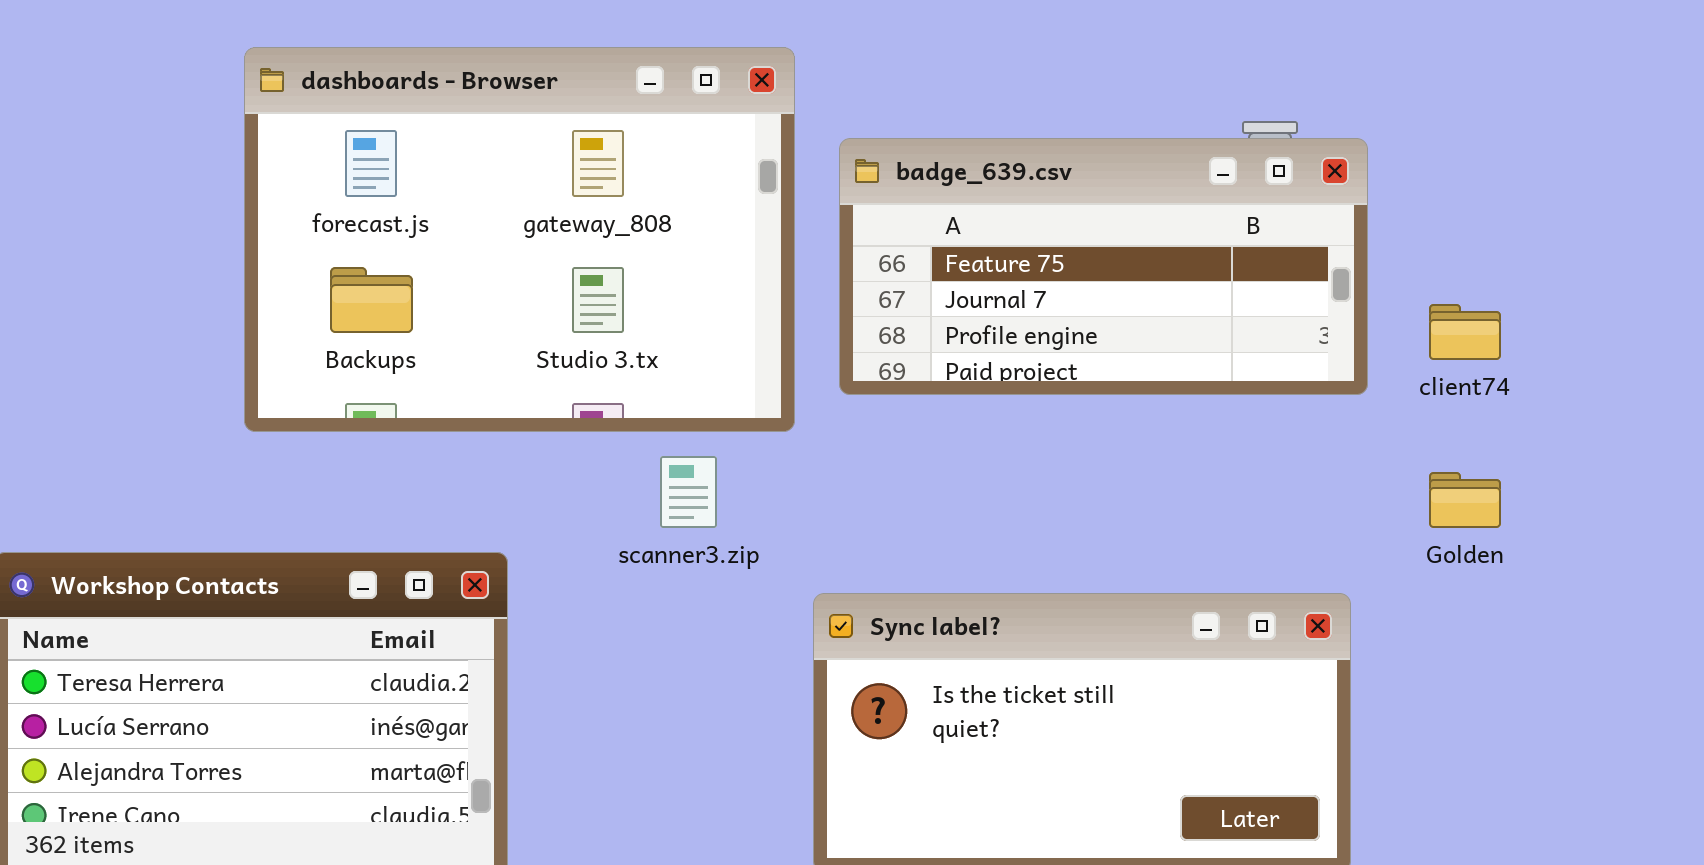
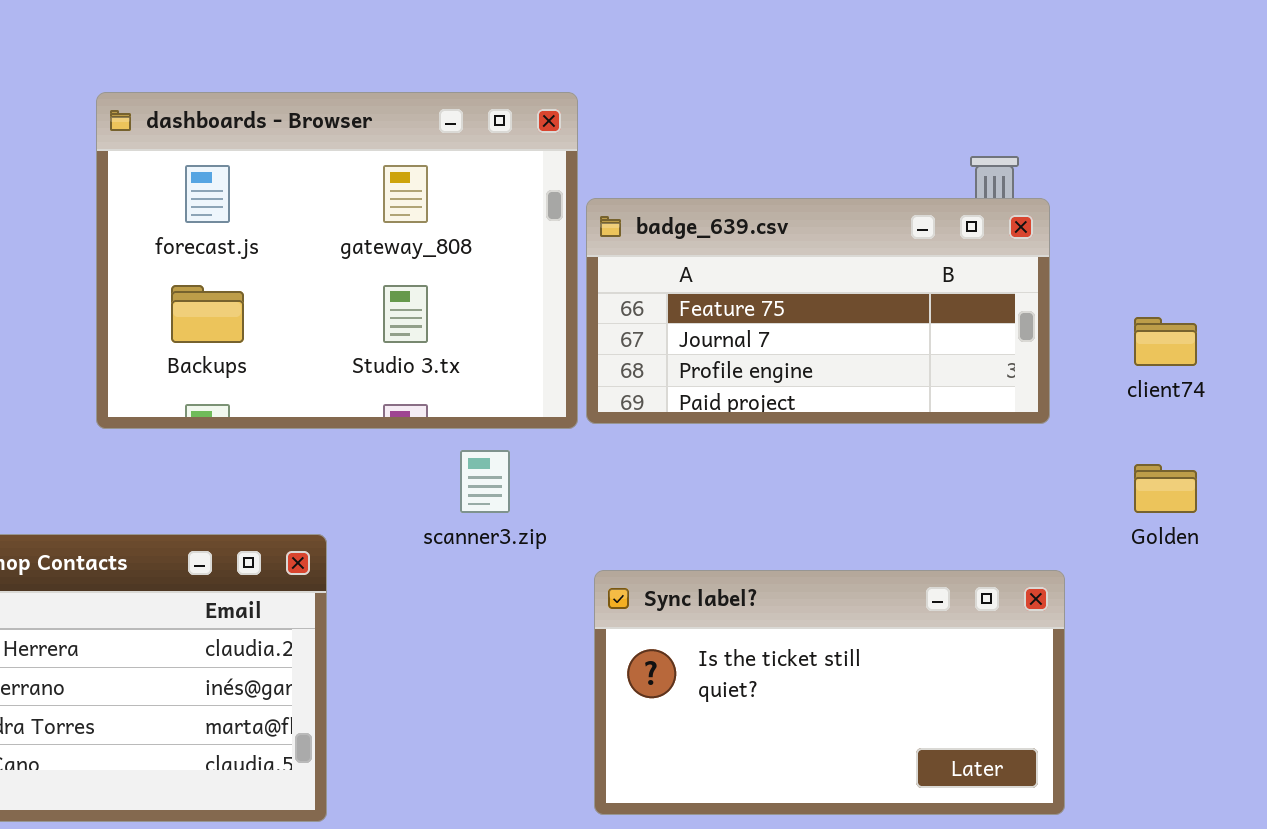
badge_639.csv: [839,138,1368,395] -> [586,198,1050,424], moved

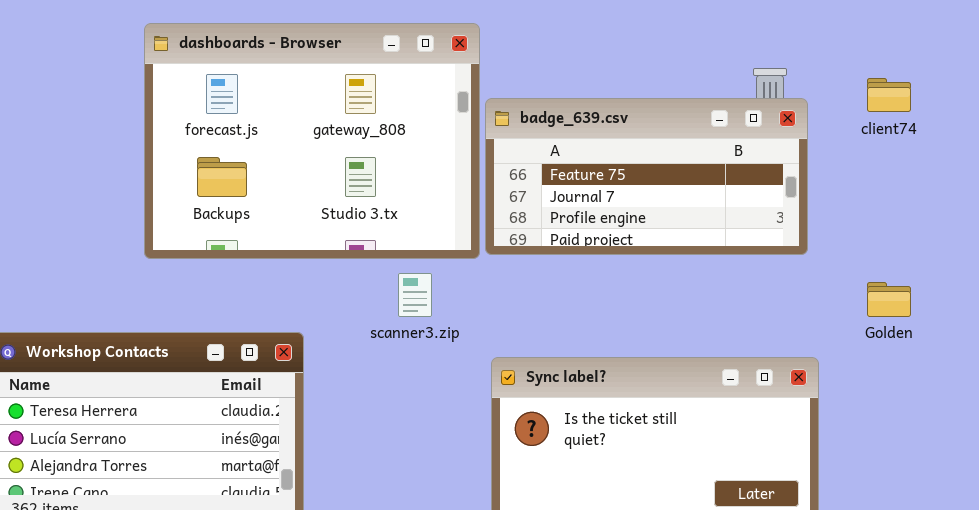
client74: [1134,317,1197,366] -> [867,78,911,112], moved

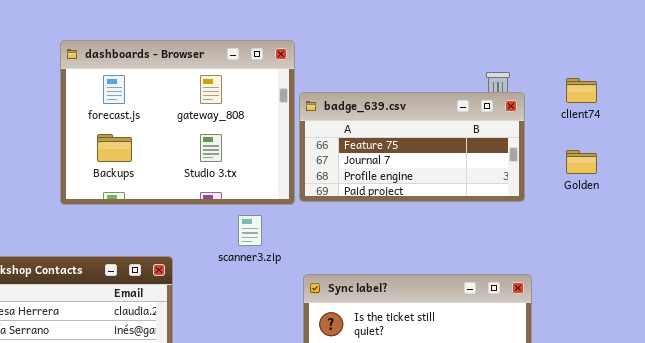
Golden: [867,282,911,317] -> [566,150,597,174], moved

